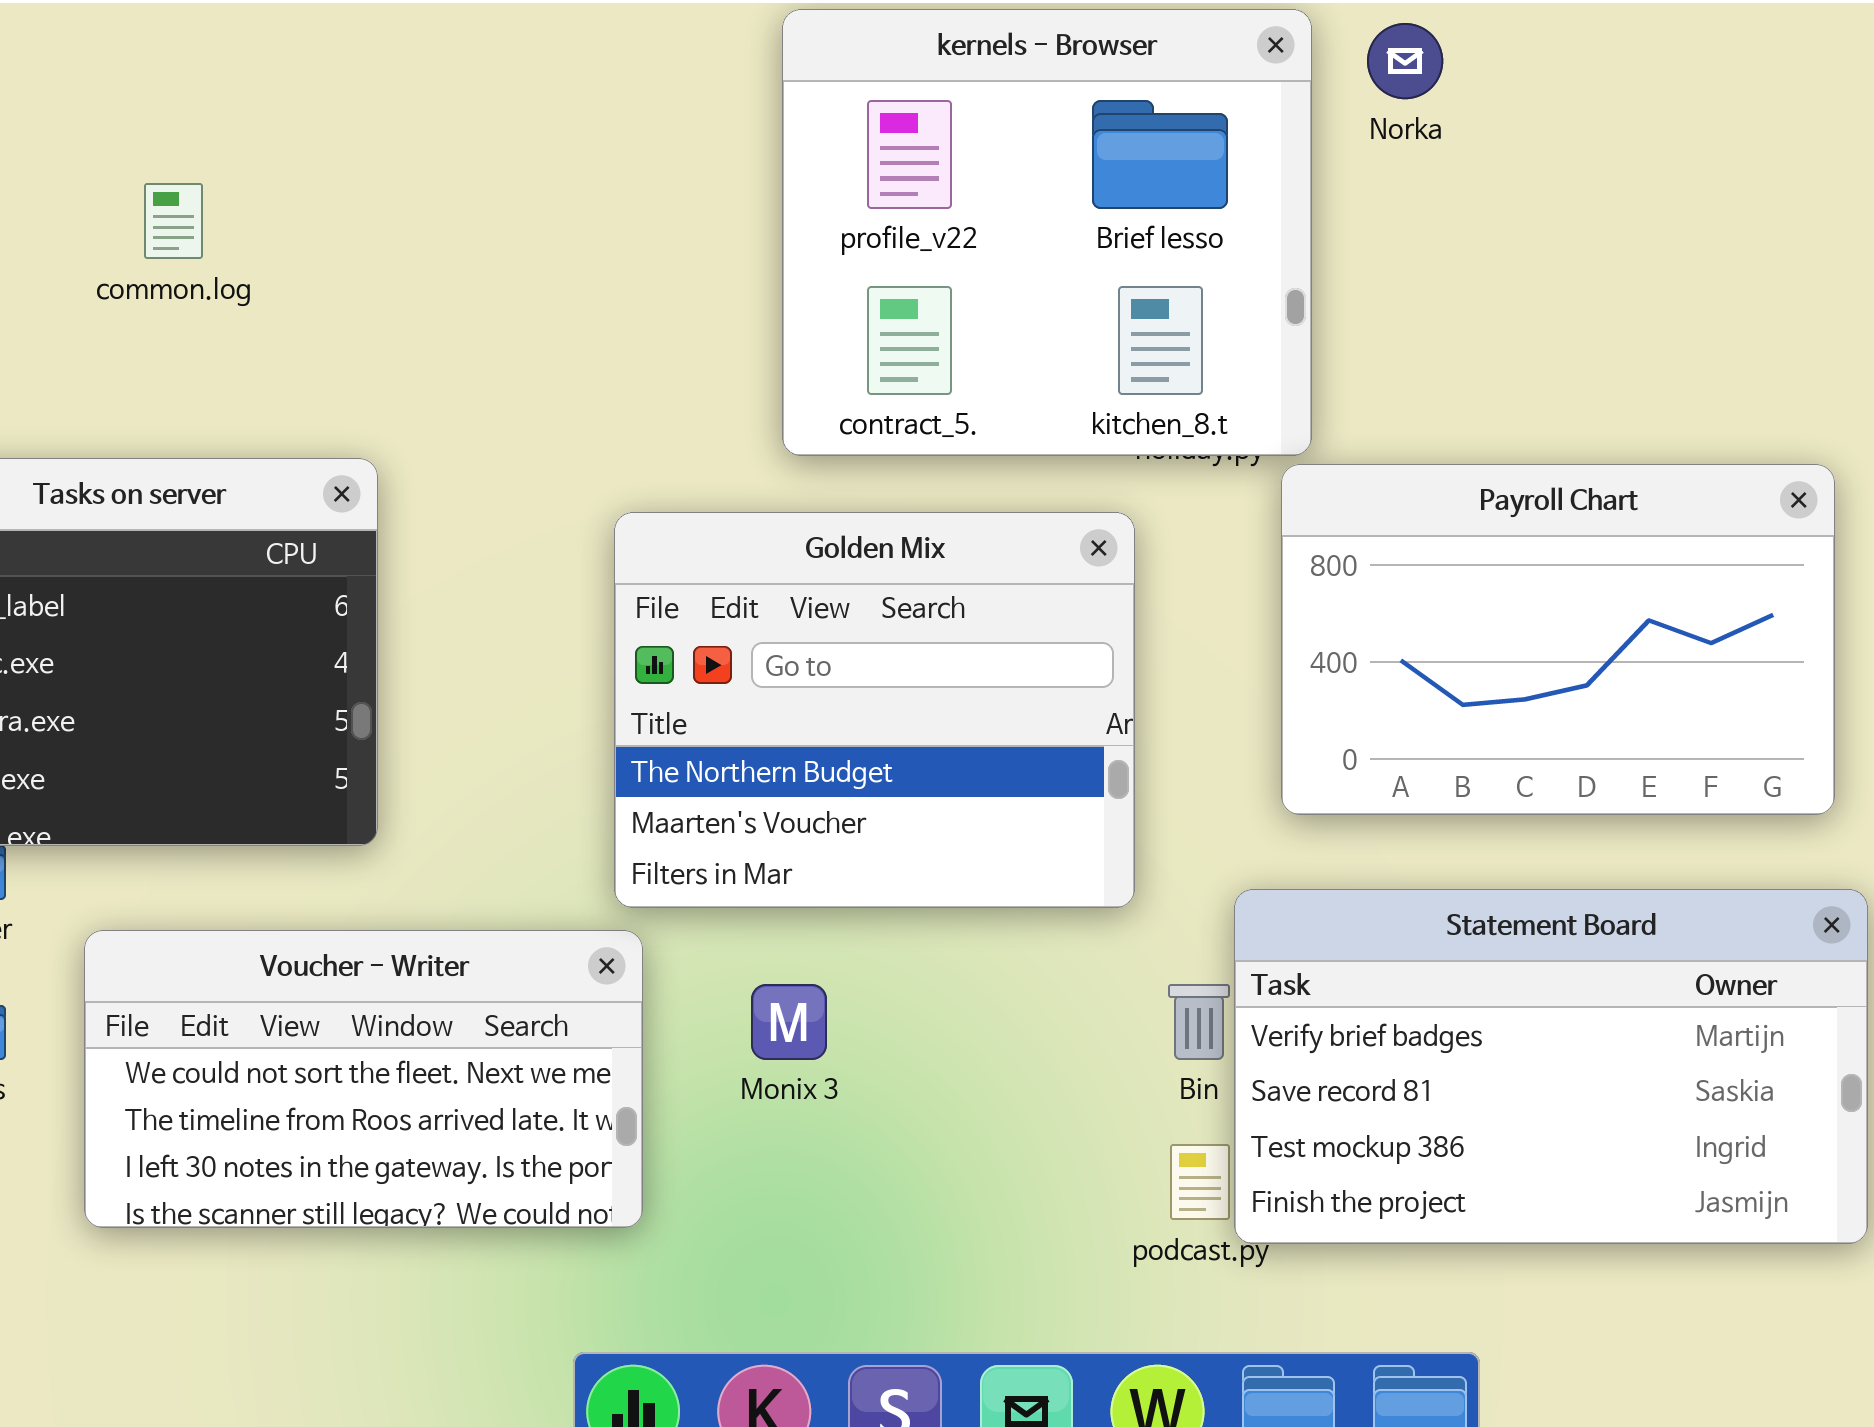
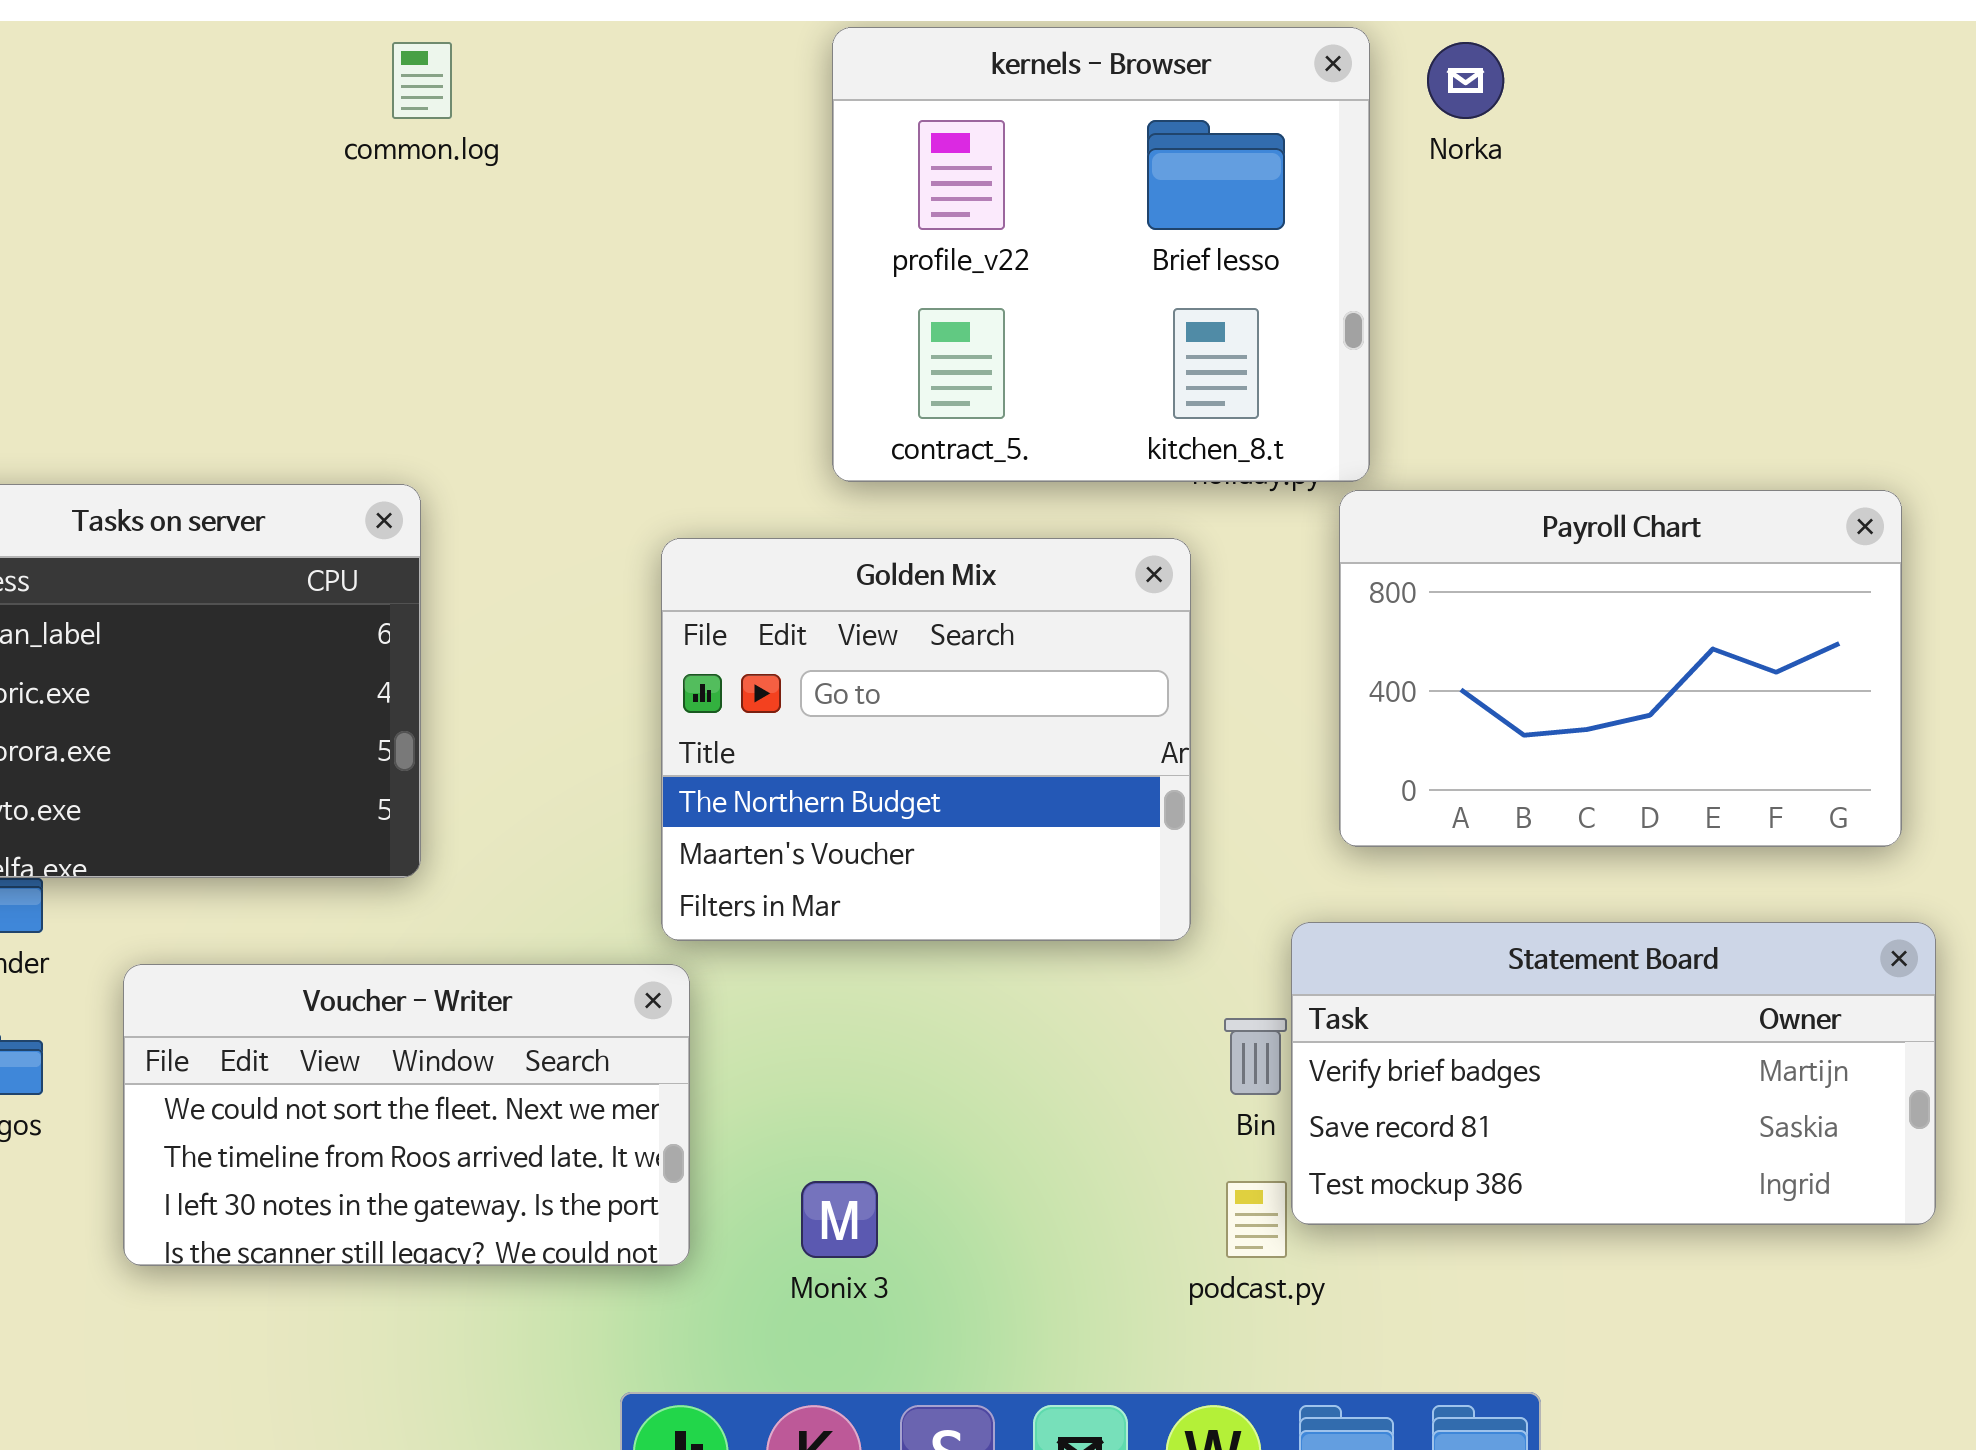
common.log: [144,183,203,259] -> [392,42,452,119], moved
Statement Board: [1234,889,1868,1244] -> [1291,922,1936,1225], resized
Monix 3: [751,984,827,1060] -> [801,1181,878,1258], moved

